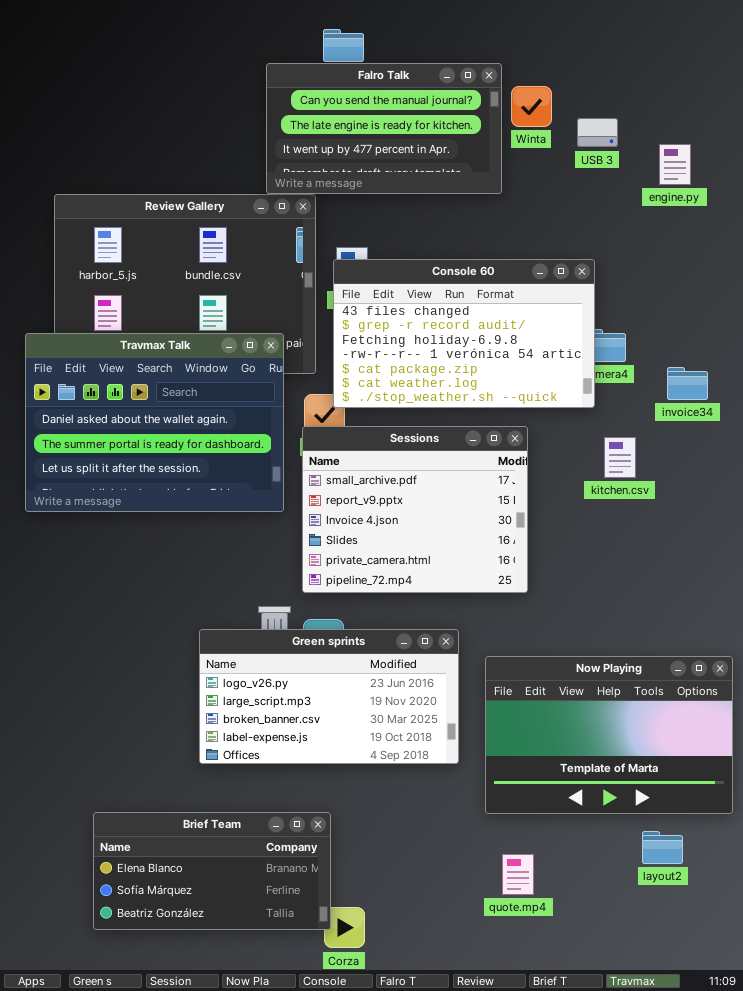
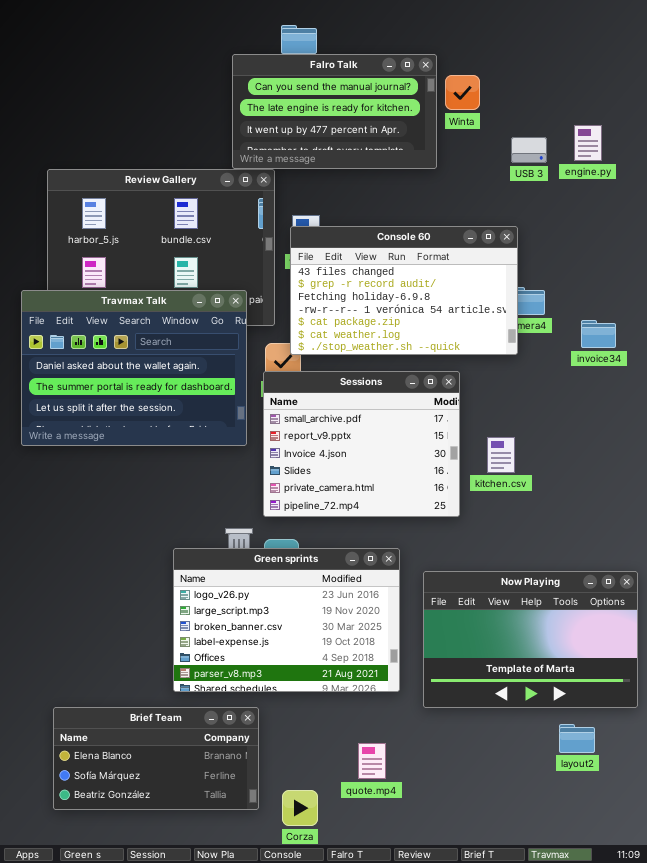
USB 3: [577,118,618,147] -> [511,137,547,163], moved
kitchen.csv: [604,437,636,478] -> [487,437,515,473], moved
Green sprints: [199,629,459,764] -> [173,548,400,692], resized
Brief Team: [93,812,331,930] -> [53,707,259,810], moved
quote.mp4: [502,854,534,895] -> [358,743,386,779], moved

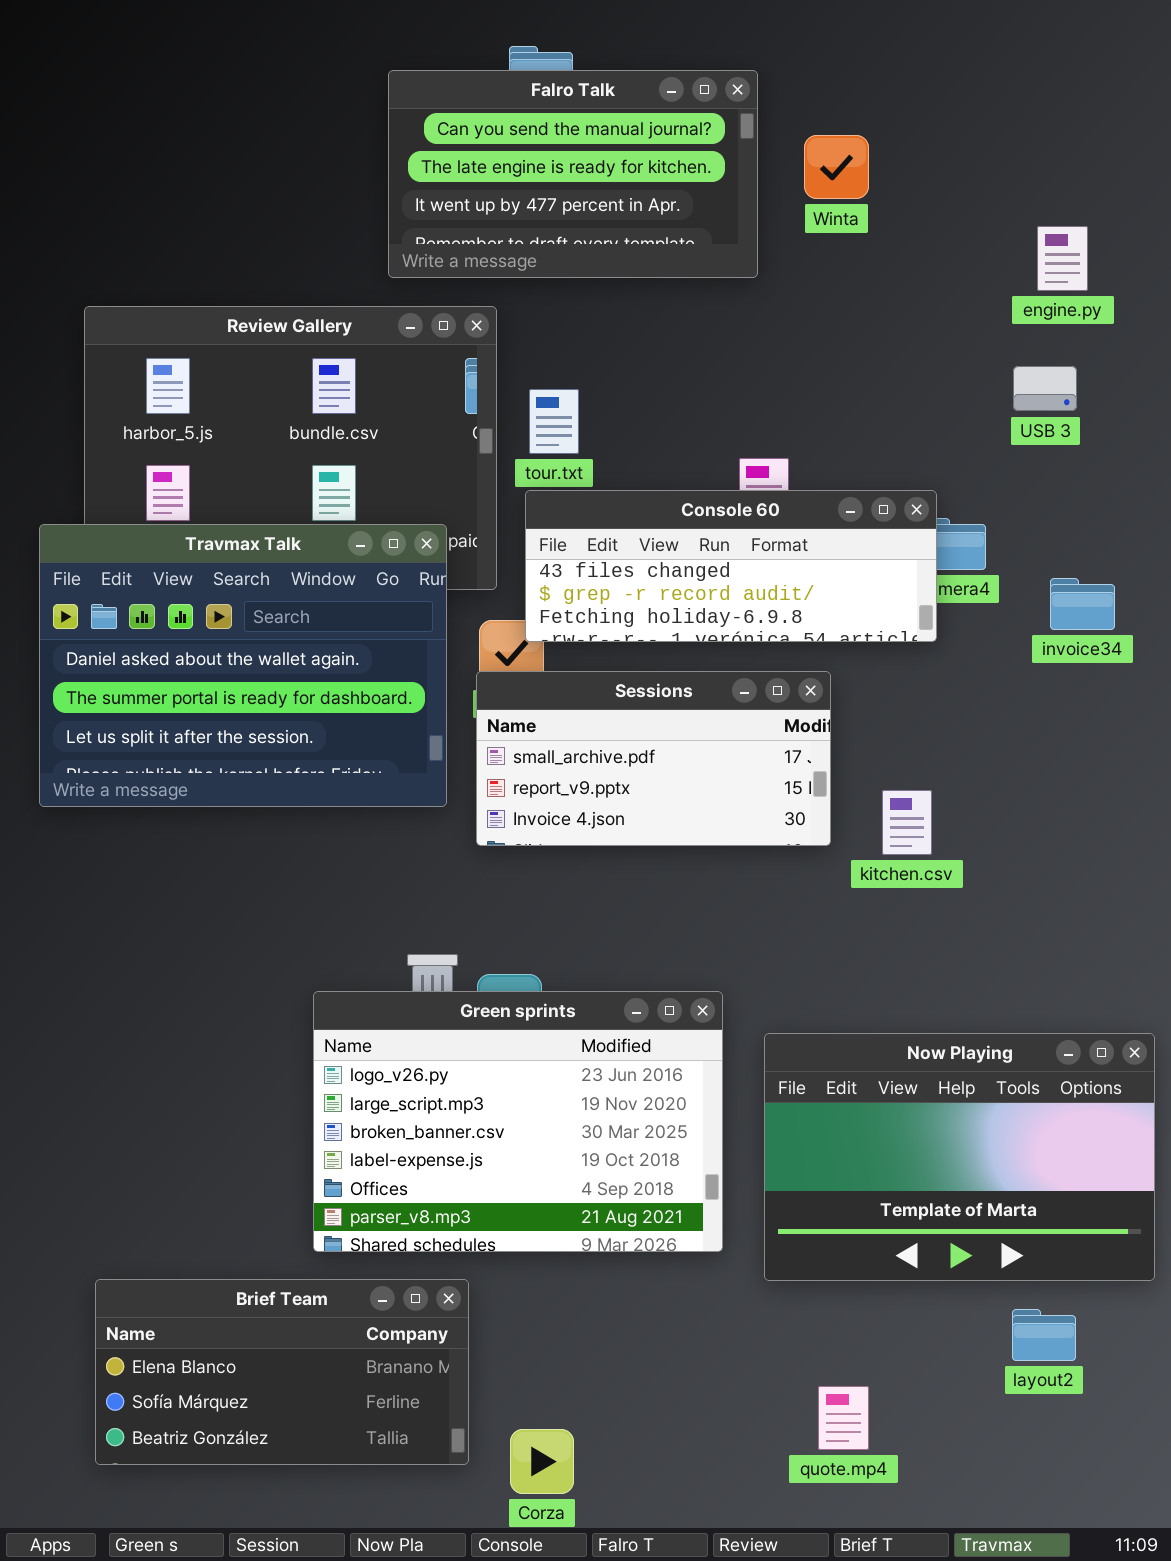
Falro Talk: [232,54,437,169] -> [388,70,758,278], moved
USB 3: [511,137,547,163] -> [1013,366,1077,411], moved
Console 60: [290,226,518,355] -> [525,490,937,642], resized
Sessions: [263,371,460,517] -> [476,671,831,846], resized
quote.mp4: [358,743,386,779] -> [818,1386,869,1450], moved

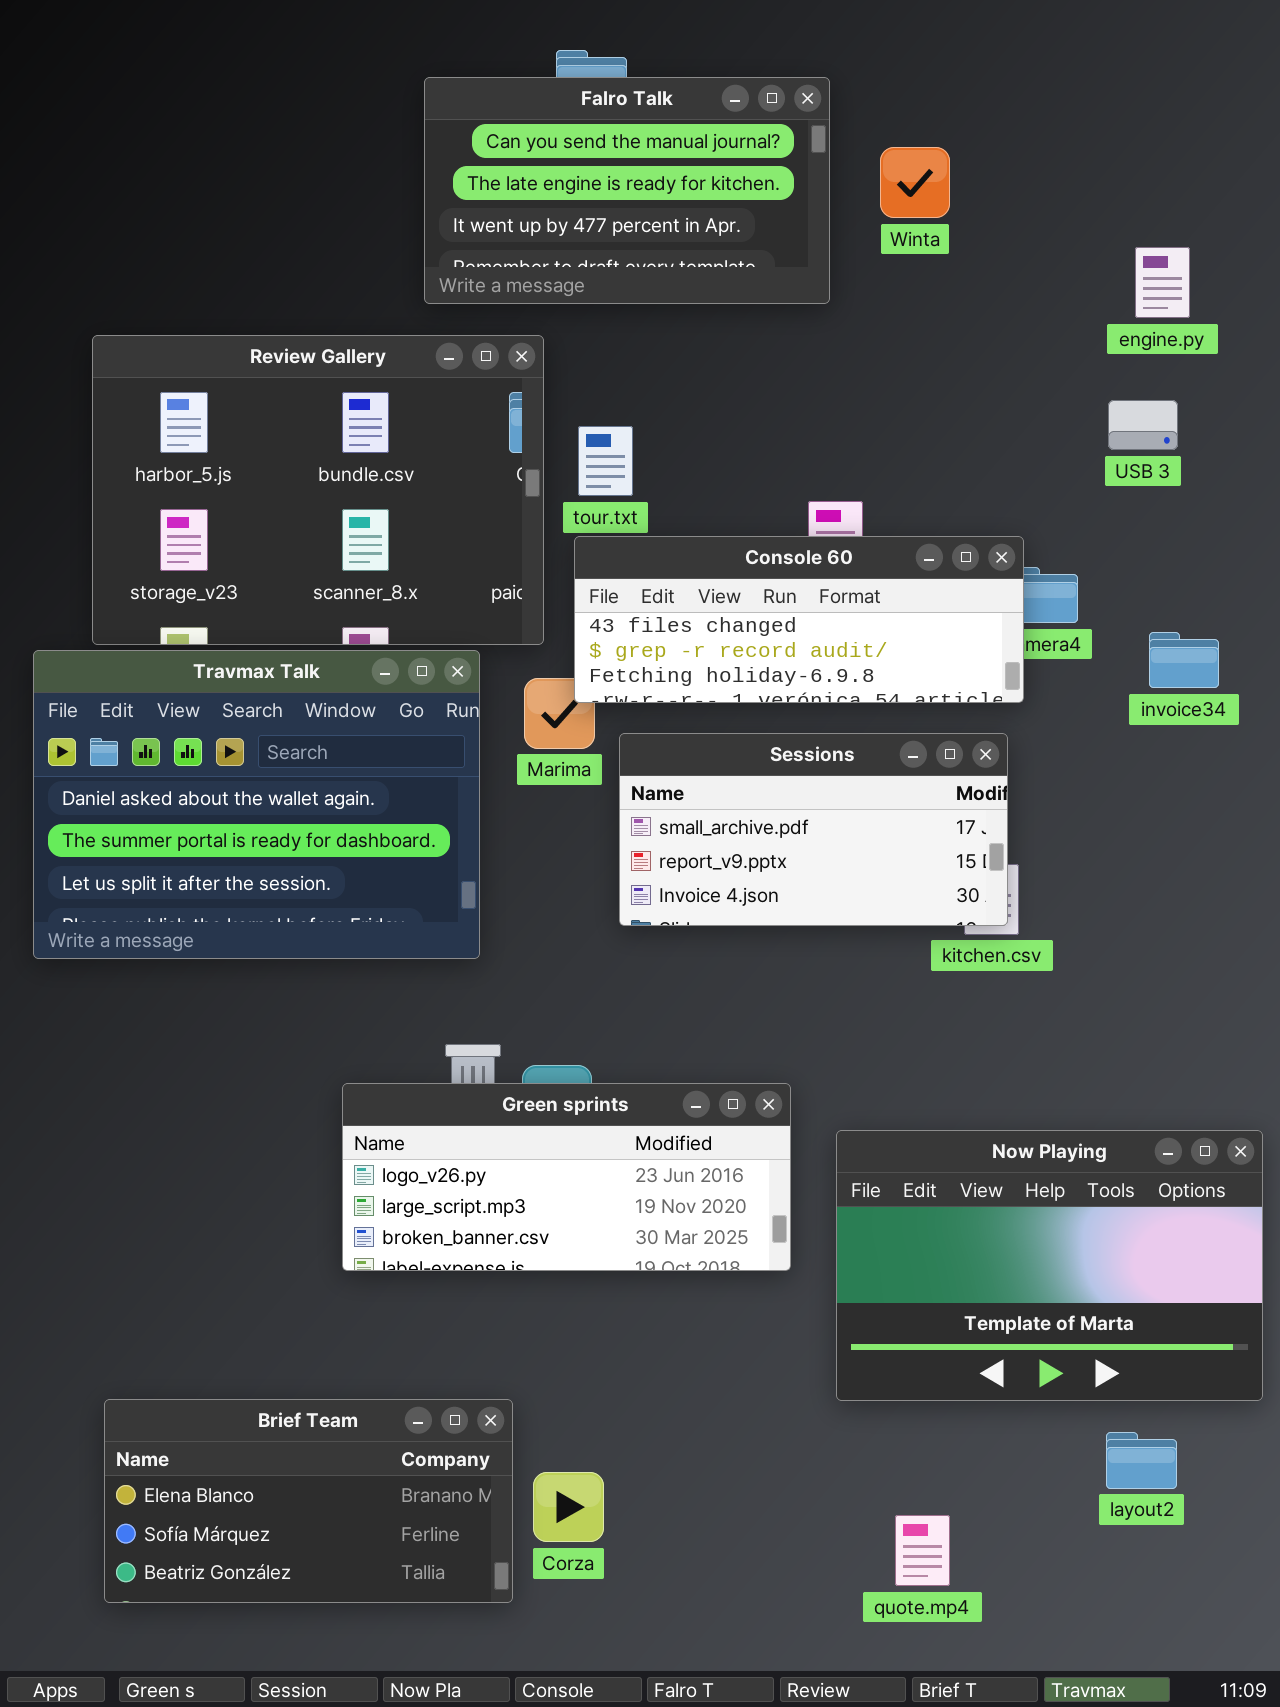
Travmax Talk: [39,524,447,807] -> [33,650,480,959], moved
Sessions: [476,671,831,846] -> [619,733,1008,926], moved
Green sprints: [313,991,723,1252] -> [342,1083,791,1271], resized
Corza: [510,1429,574,1494] -> [533,1472,604,1542], moved

